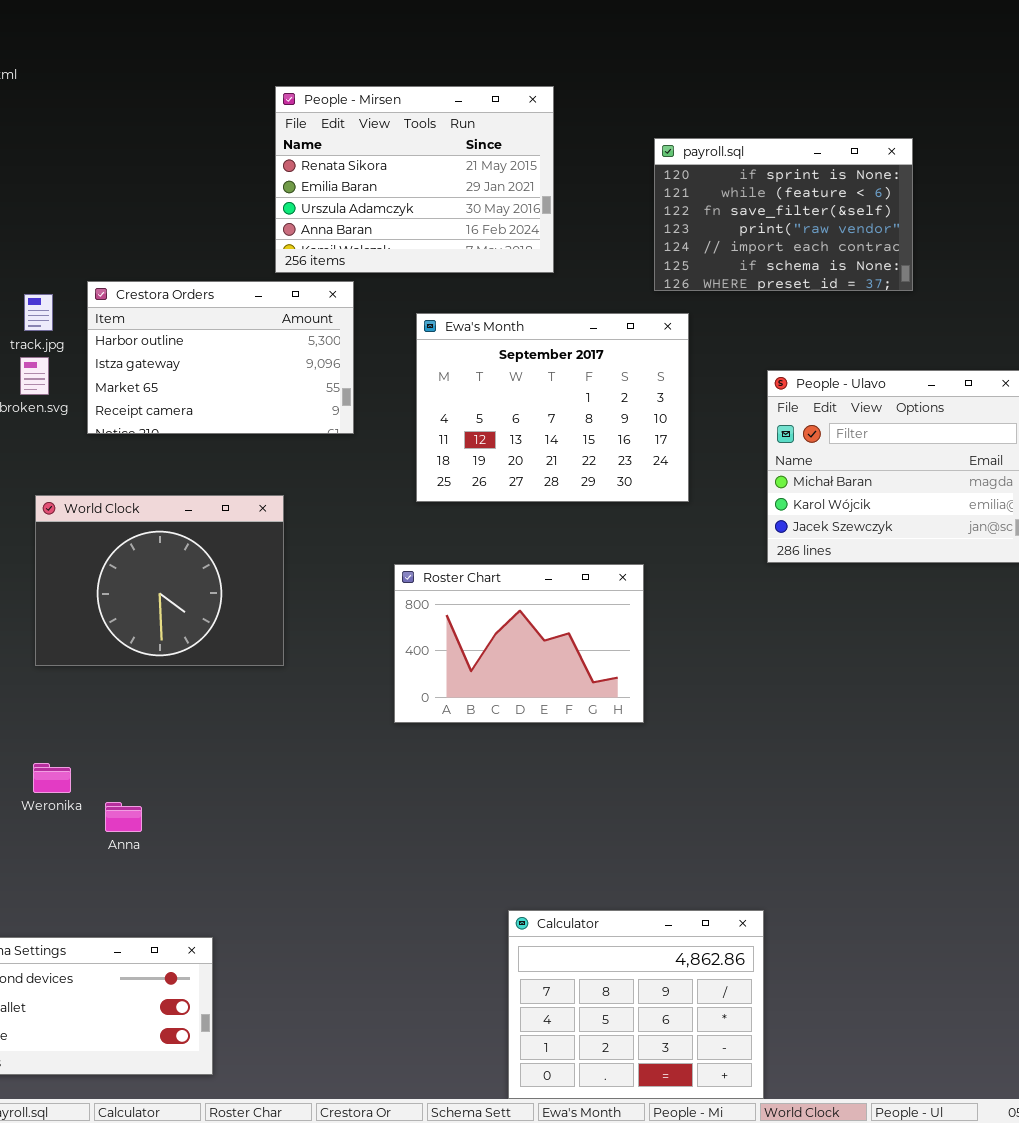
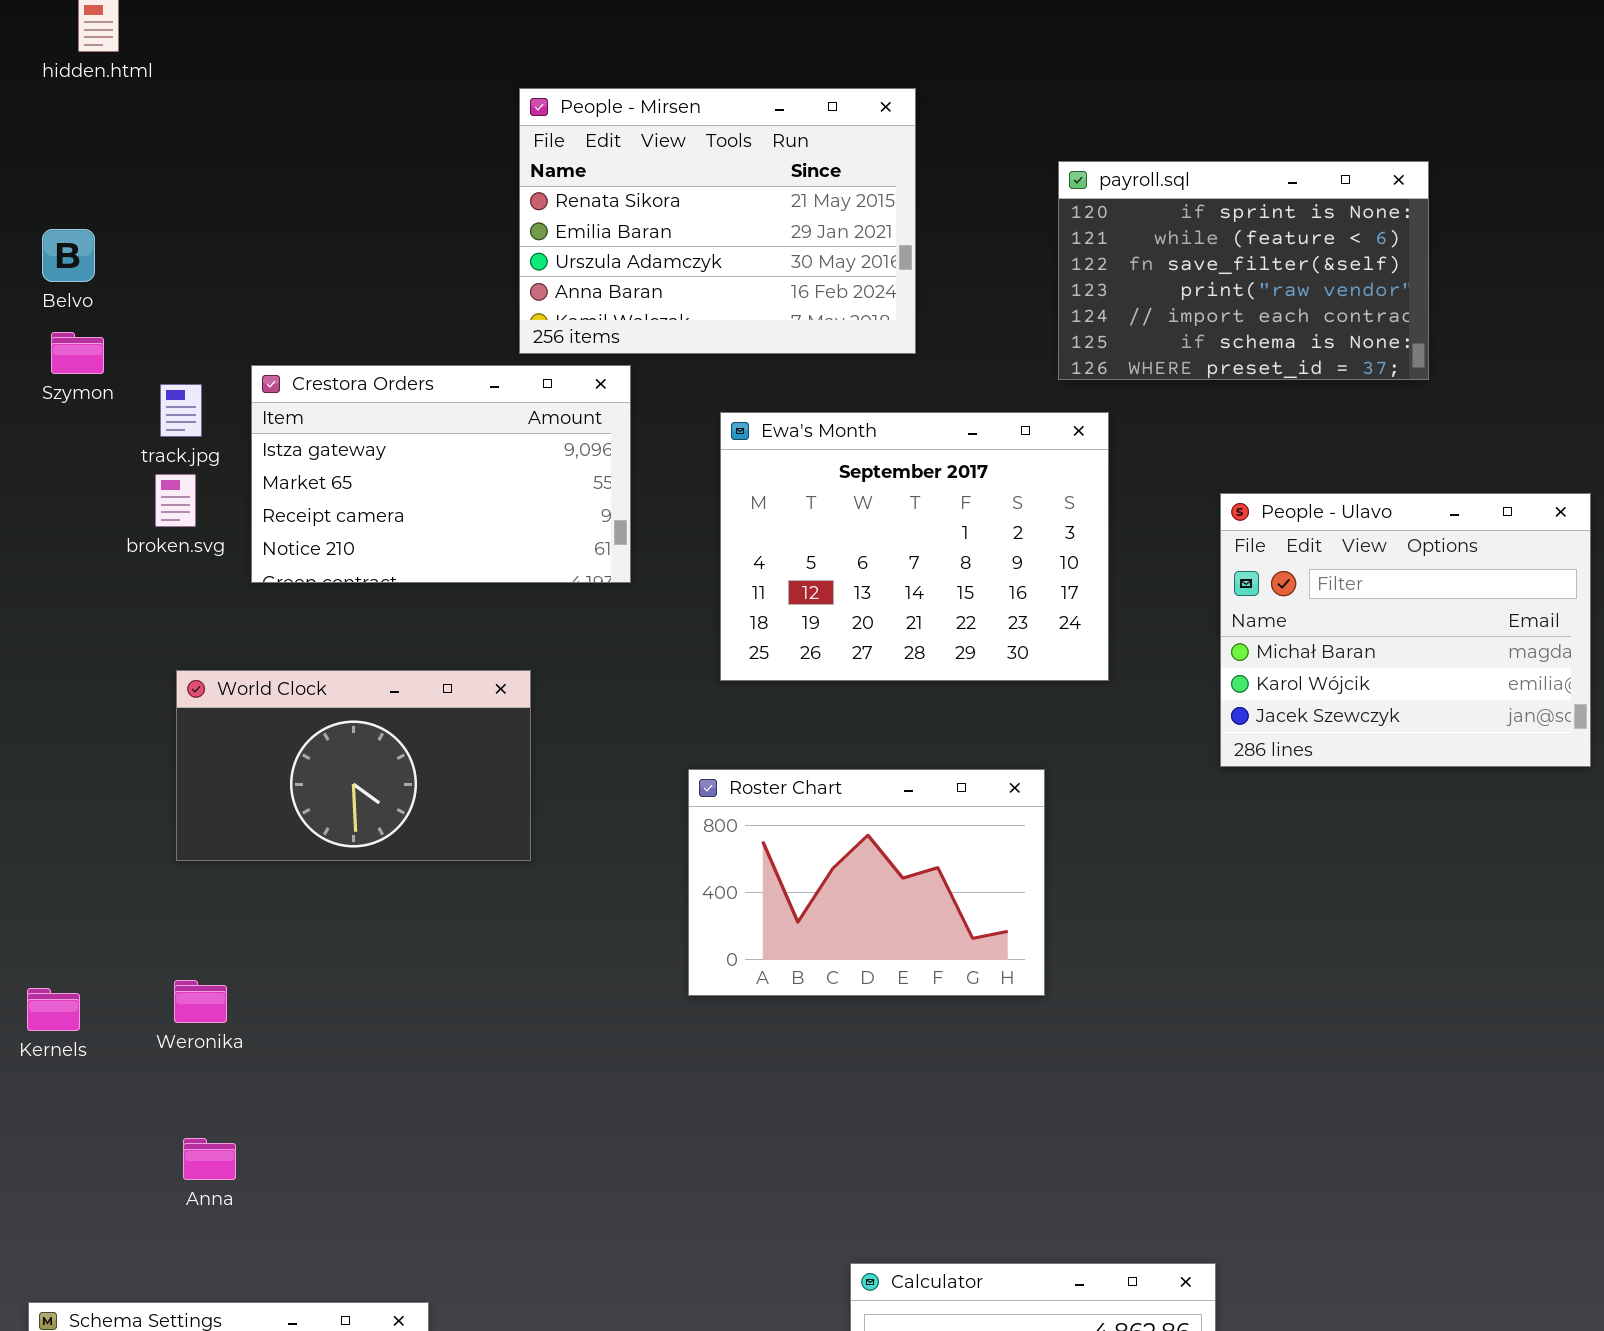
Crestora Orders: [87,281,354,434] -> [251,365,631,583], scrolled down 1 row
World Clock: [35,495,284,666] -> [176,670,531,861], resized
Weronika: [33,763,71,793] -> [174,980,227,1023], moved
Anna: [105,802,142,832] -> [183,1138,236,1180], moved

